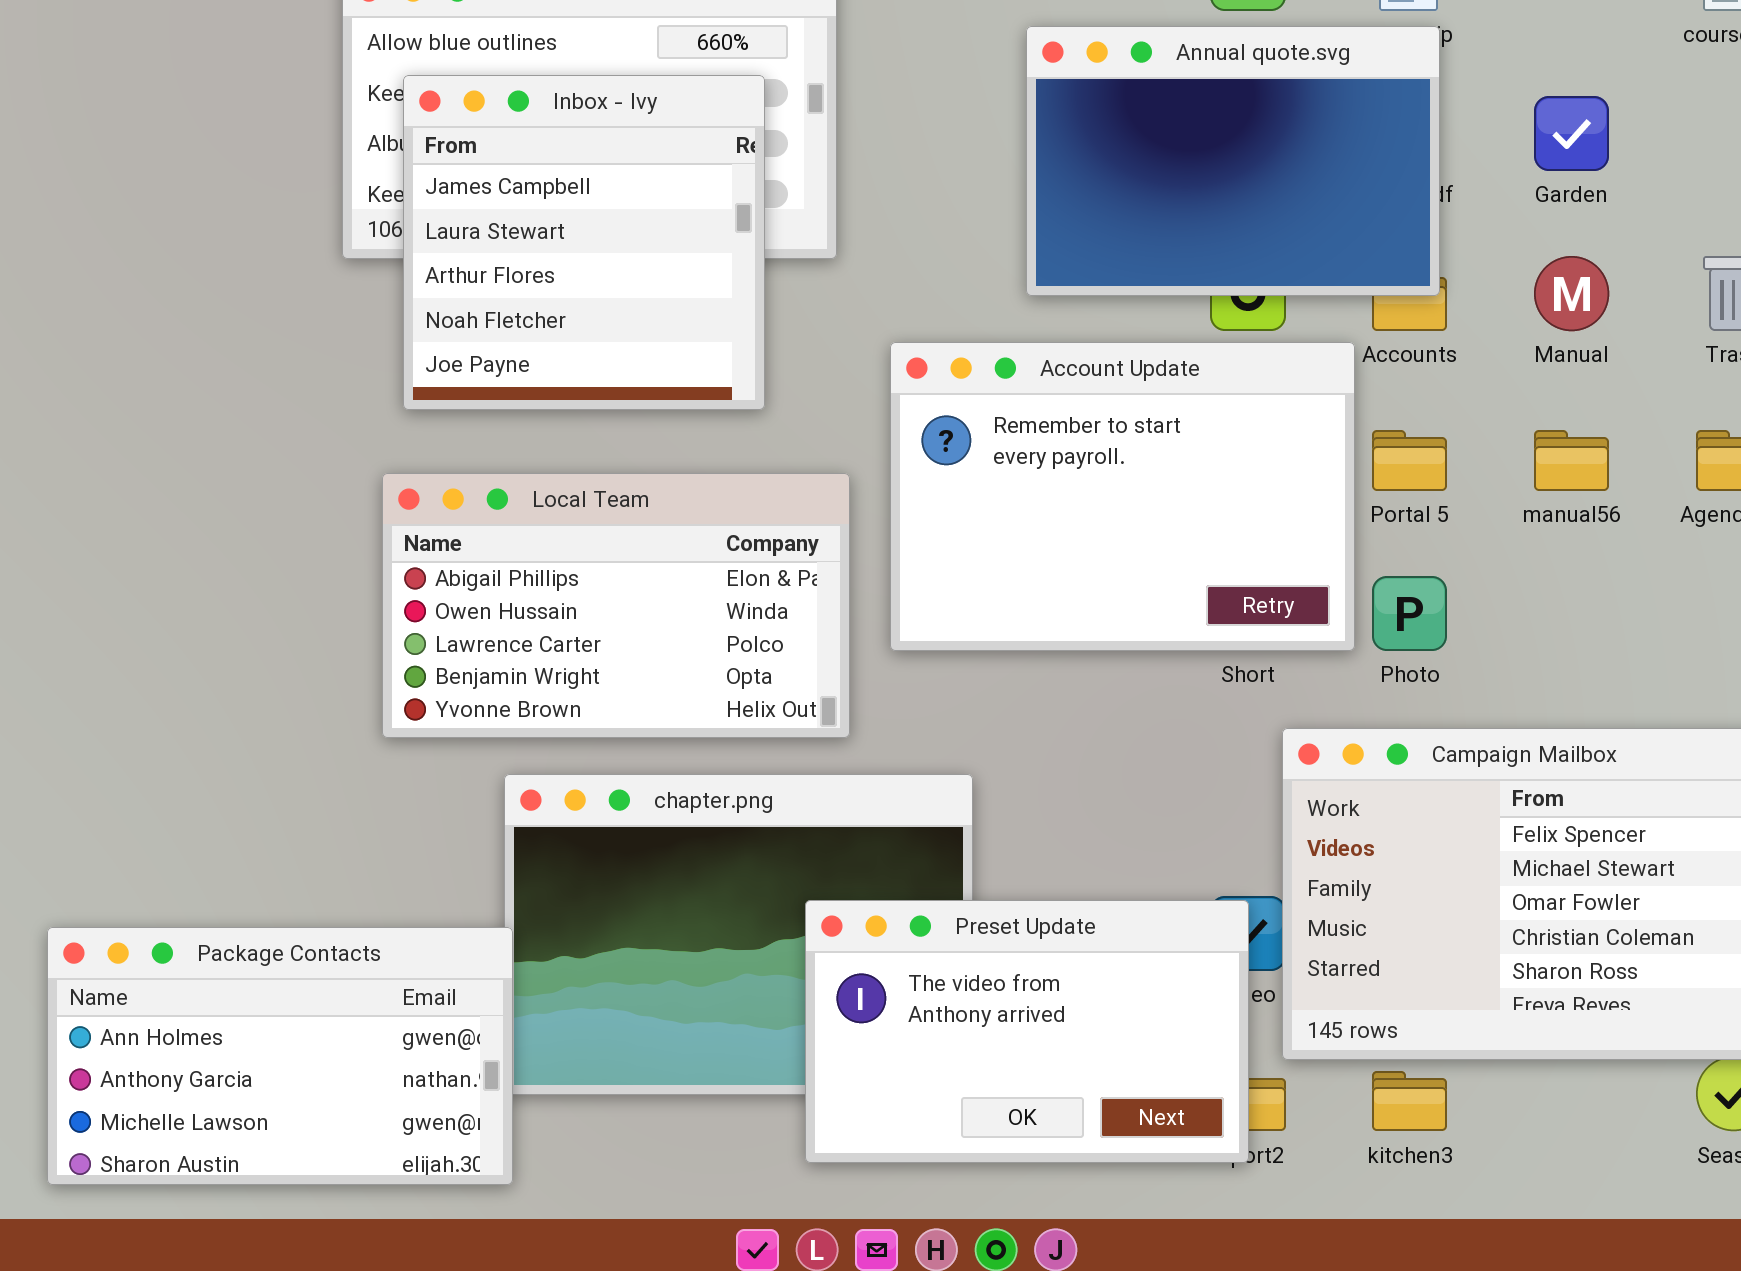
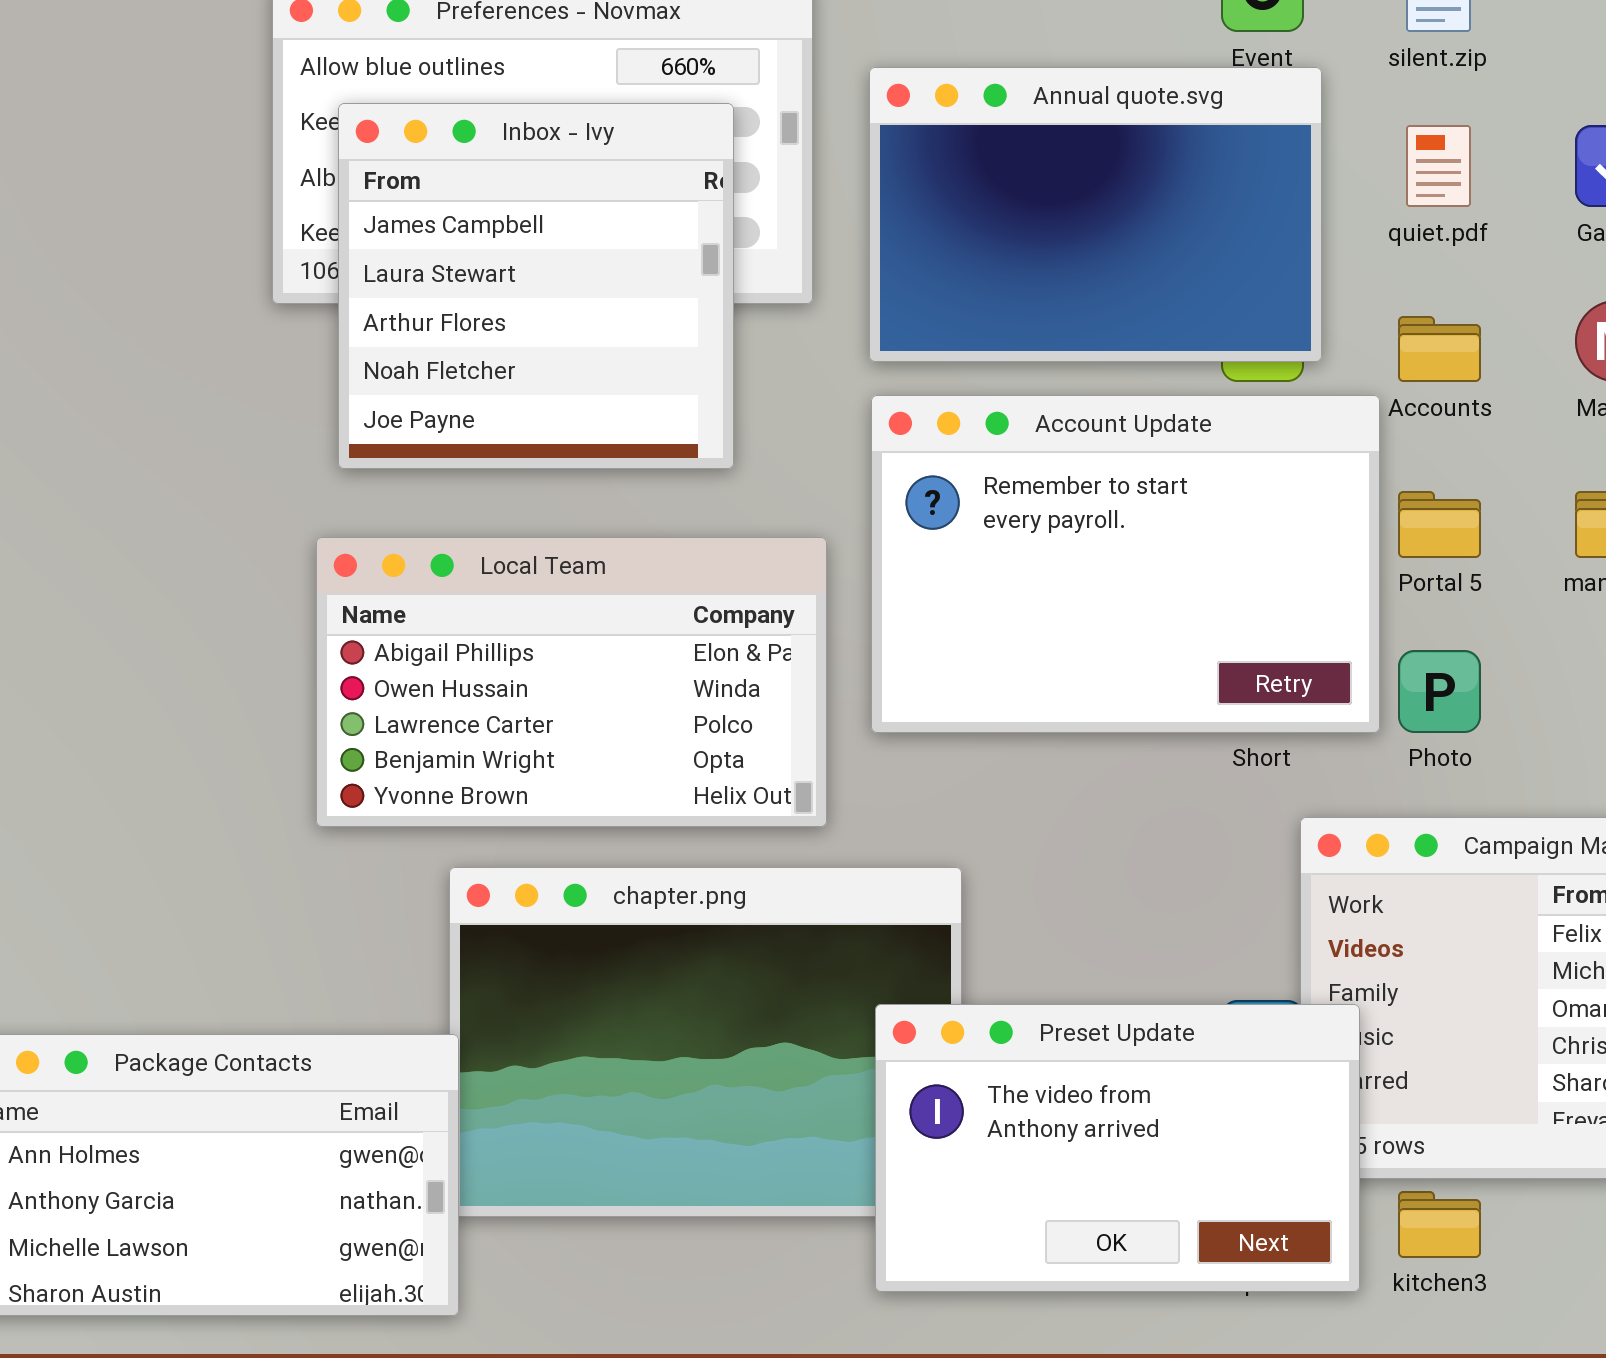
Annual quote.svg: [1026,26,1440,296] -> [869,67,1322,362], moved
Preset Update: [805,900,1249,1163] -> [875,1004,1360,1292], moved

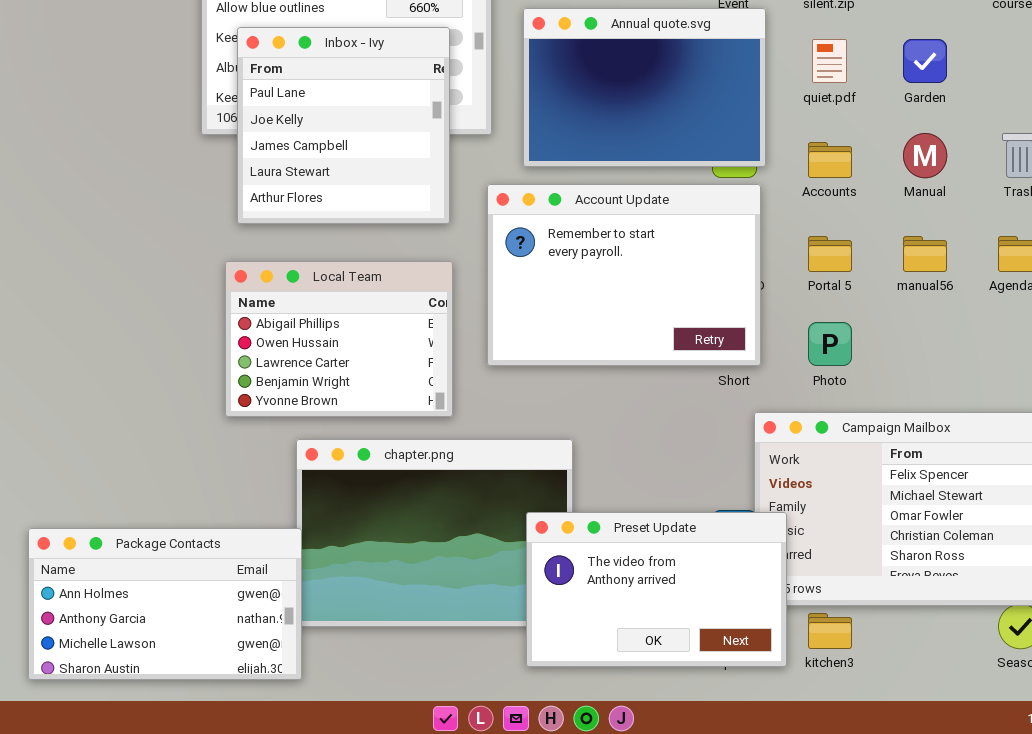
Inbox - Ivy: [338,103,734,469] -> [237,27,450,224], scrolled up 2 rows
Account Update: [871,395,1380,733] -> [487,184,761,366], moved
Local Team: [316,537,827,827] -> [225,261,453,417], resized

